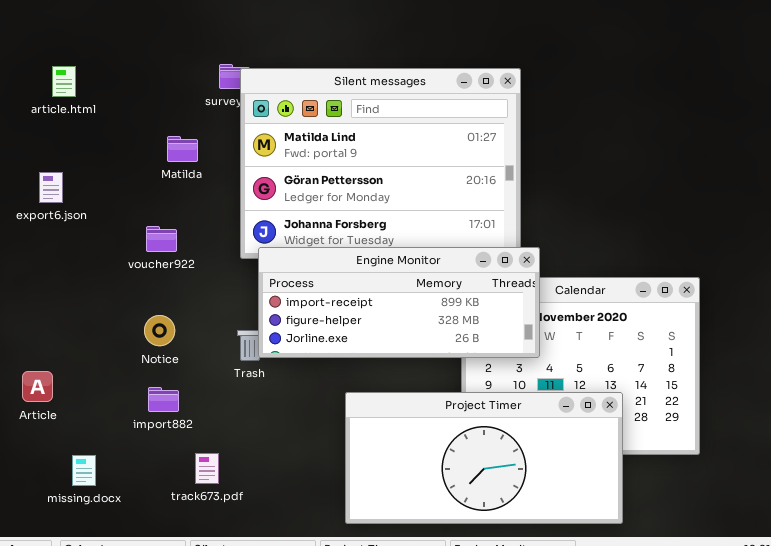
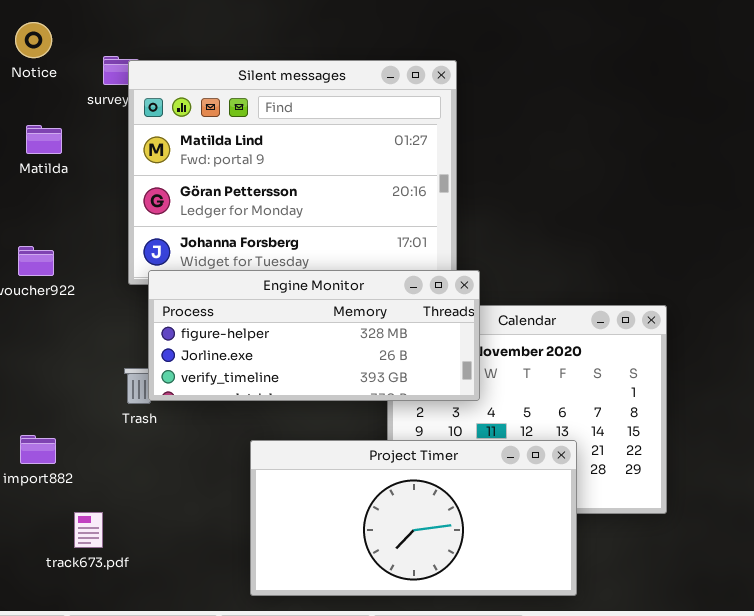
Matilda: [167,136,198,162] -> [26,125,62,154], moved
Engine Monitor: [258,247,540,358] -> [148,270,480,401], scrolled down 1 row
Notice: [144,315,175,346] -> [15,22,52,58], moved

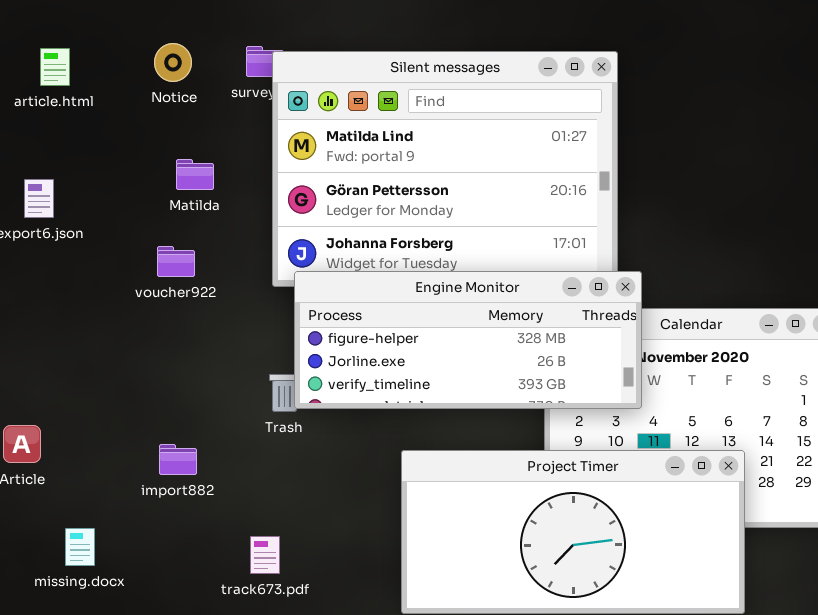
Notice: [15,22,52,58] -> [154,43,192,82], moved
Matilda: [26,125,62,154] -> [176,159,214,190], moved
track673.pdf: [74,512,103,548] -> [250,536,280,574], moved

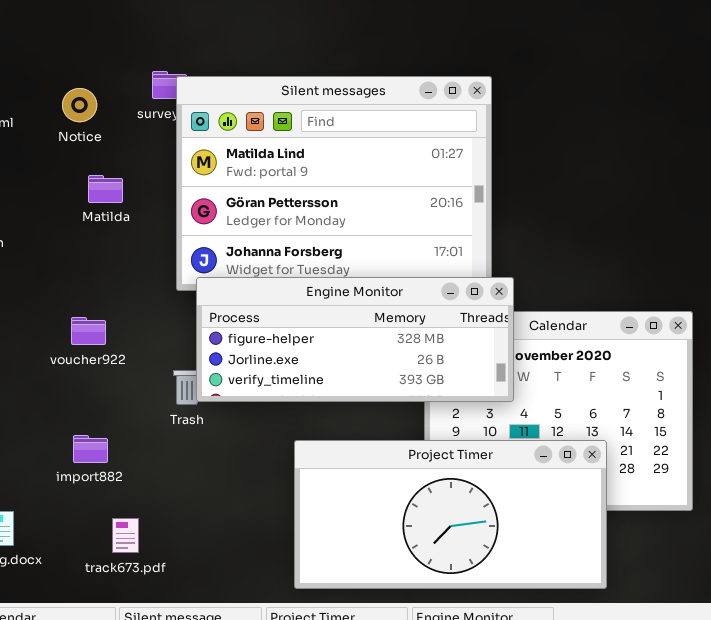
Notice: [154,43,192,82] -> [62,88,97,122], moved
voucher922: [157,246,195,277] -> [71,317,106,345], moved
track673.pdf: [250,536,280,574] -> [112,518,139,553], moved

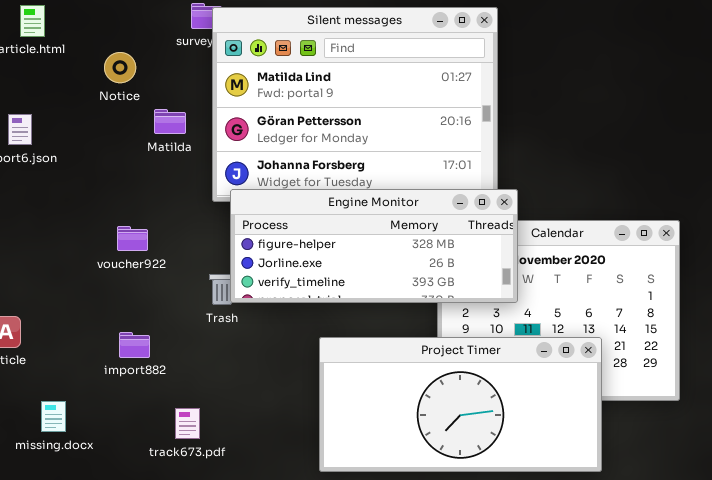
Notice: [62,88,97,122] -> [104,52,136,83], moved
Matilda: [88,175,123,203] -> [154,109,186,134], moved
track673.pdf: [112,518,139,553] -> [175,408,200,439], moved

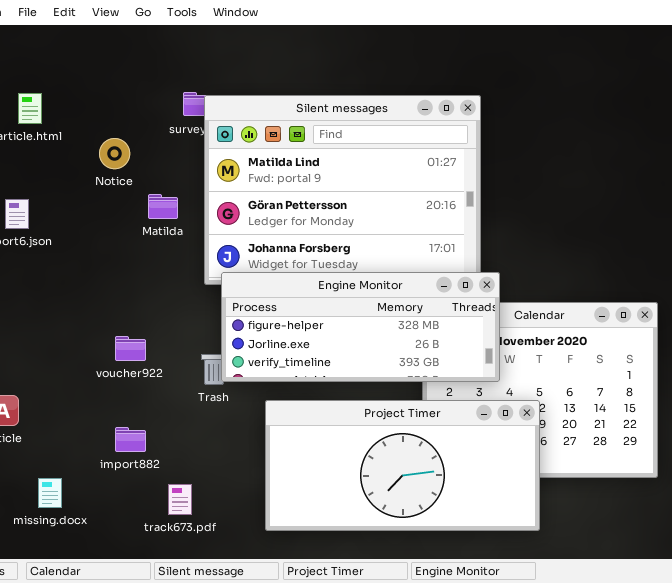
voucher922: [117,226,148,251] -> [115,336,146,361], moved
import882: [119,332,150,358] -> [115,427,146,452], moved
Project Timer: [319,337,602,472] -> [265,400,540,531], moved

